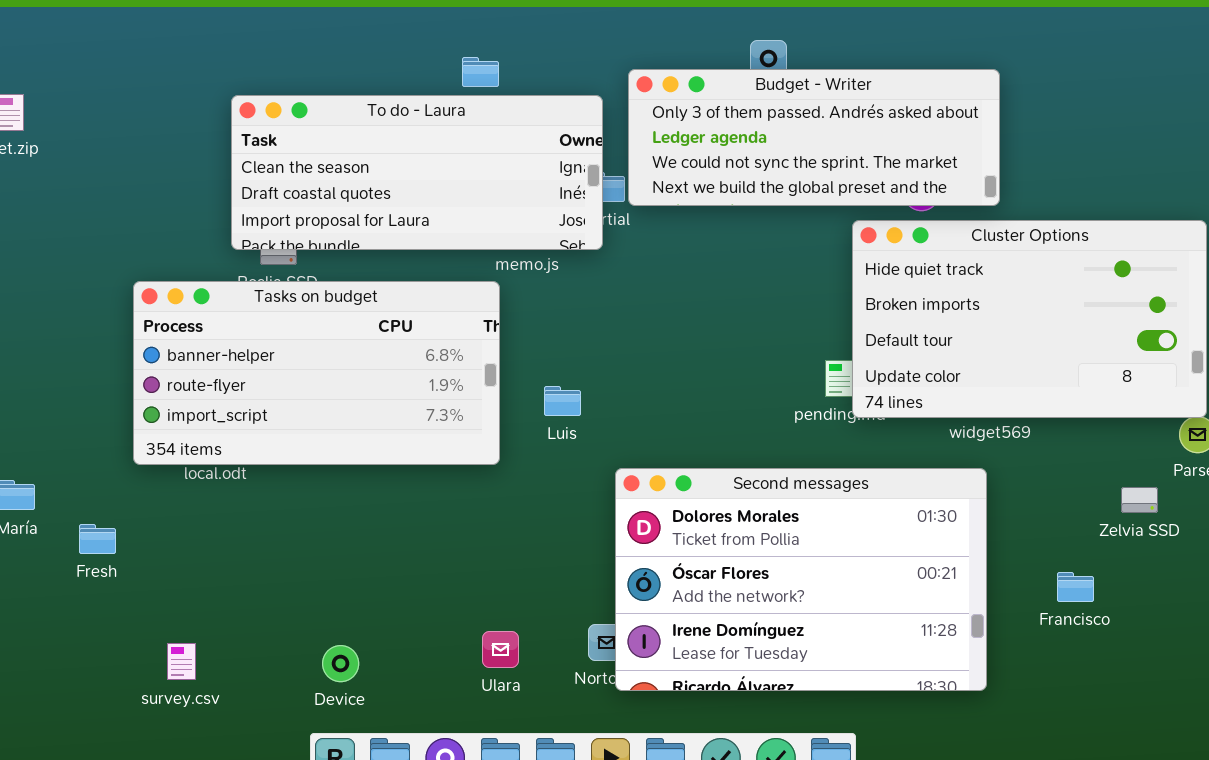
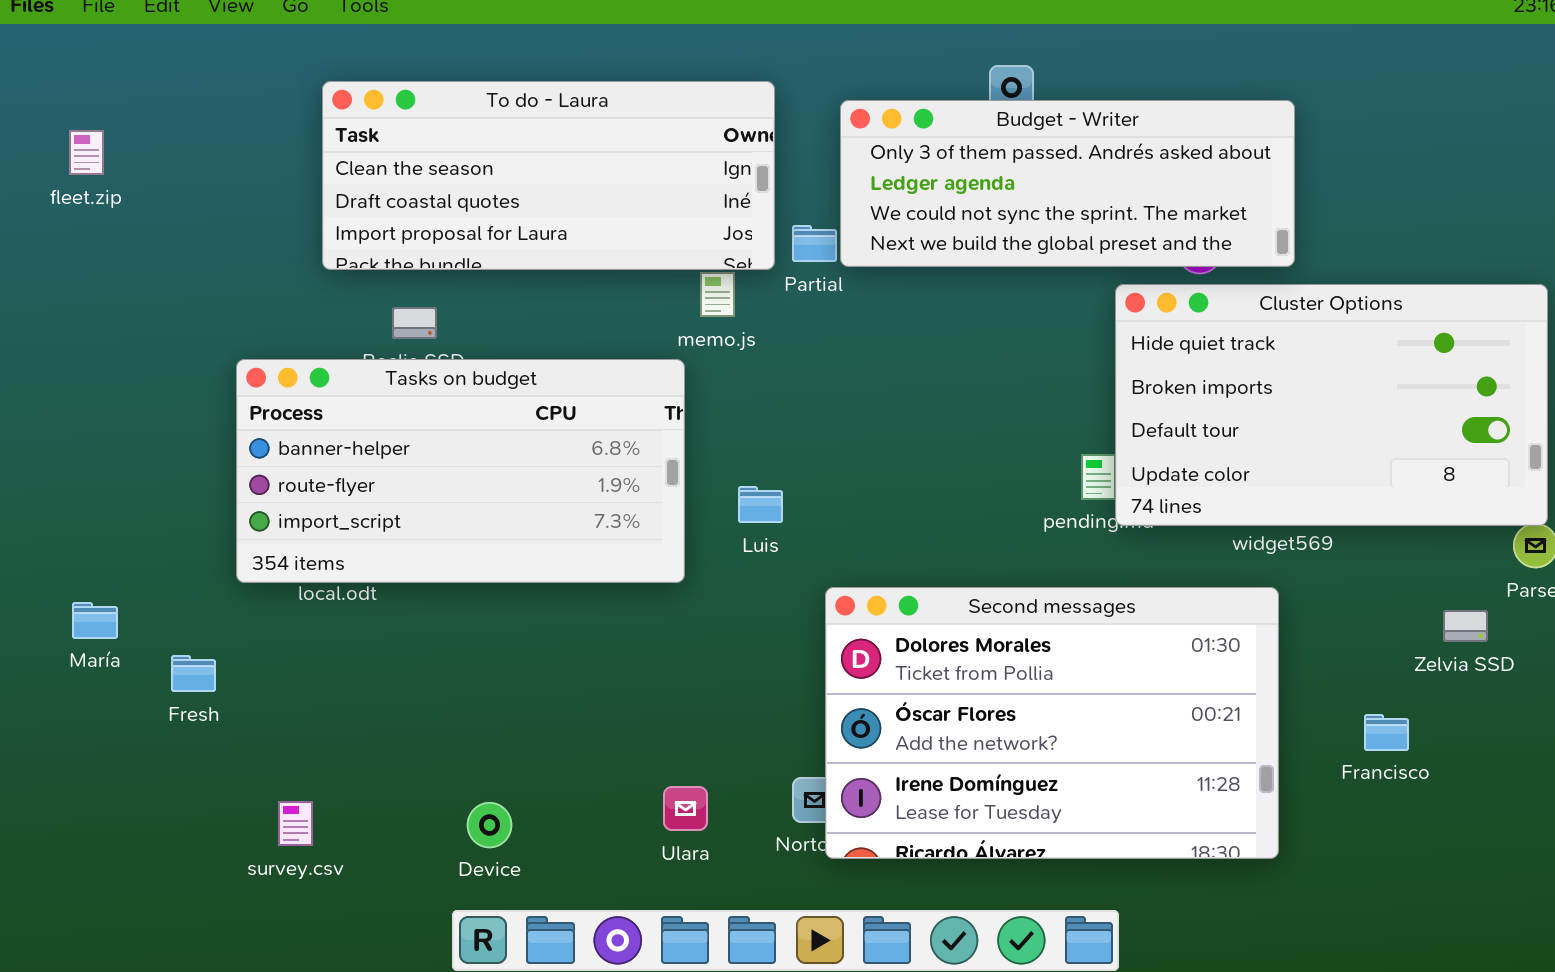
To do - Laura: [231,95,603,250] -> [322,81,775,270], moved

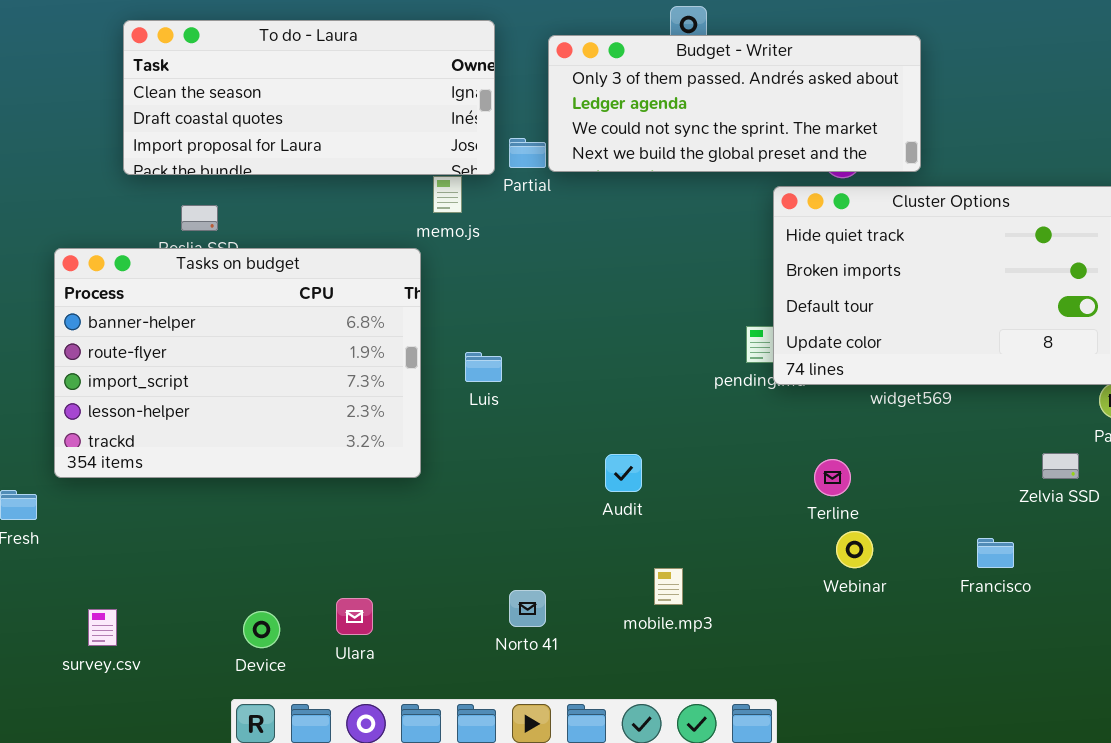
Tasks on budget: [236,359,685,583] -> [54,248,421,478], resized
Second messages: [825,587,1279,859] -> none, closed
Ulara: [663,786,708,831] -> [336,598,373,635], moved

